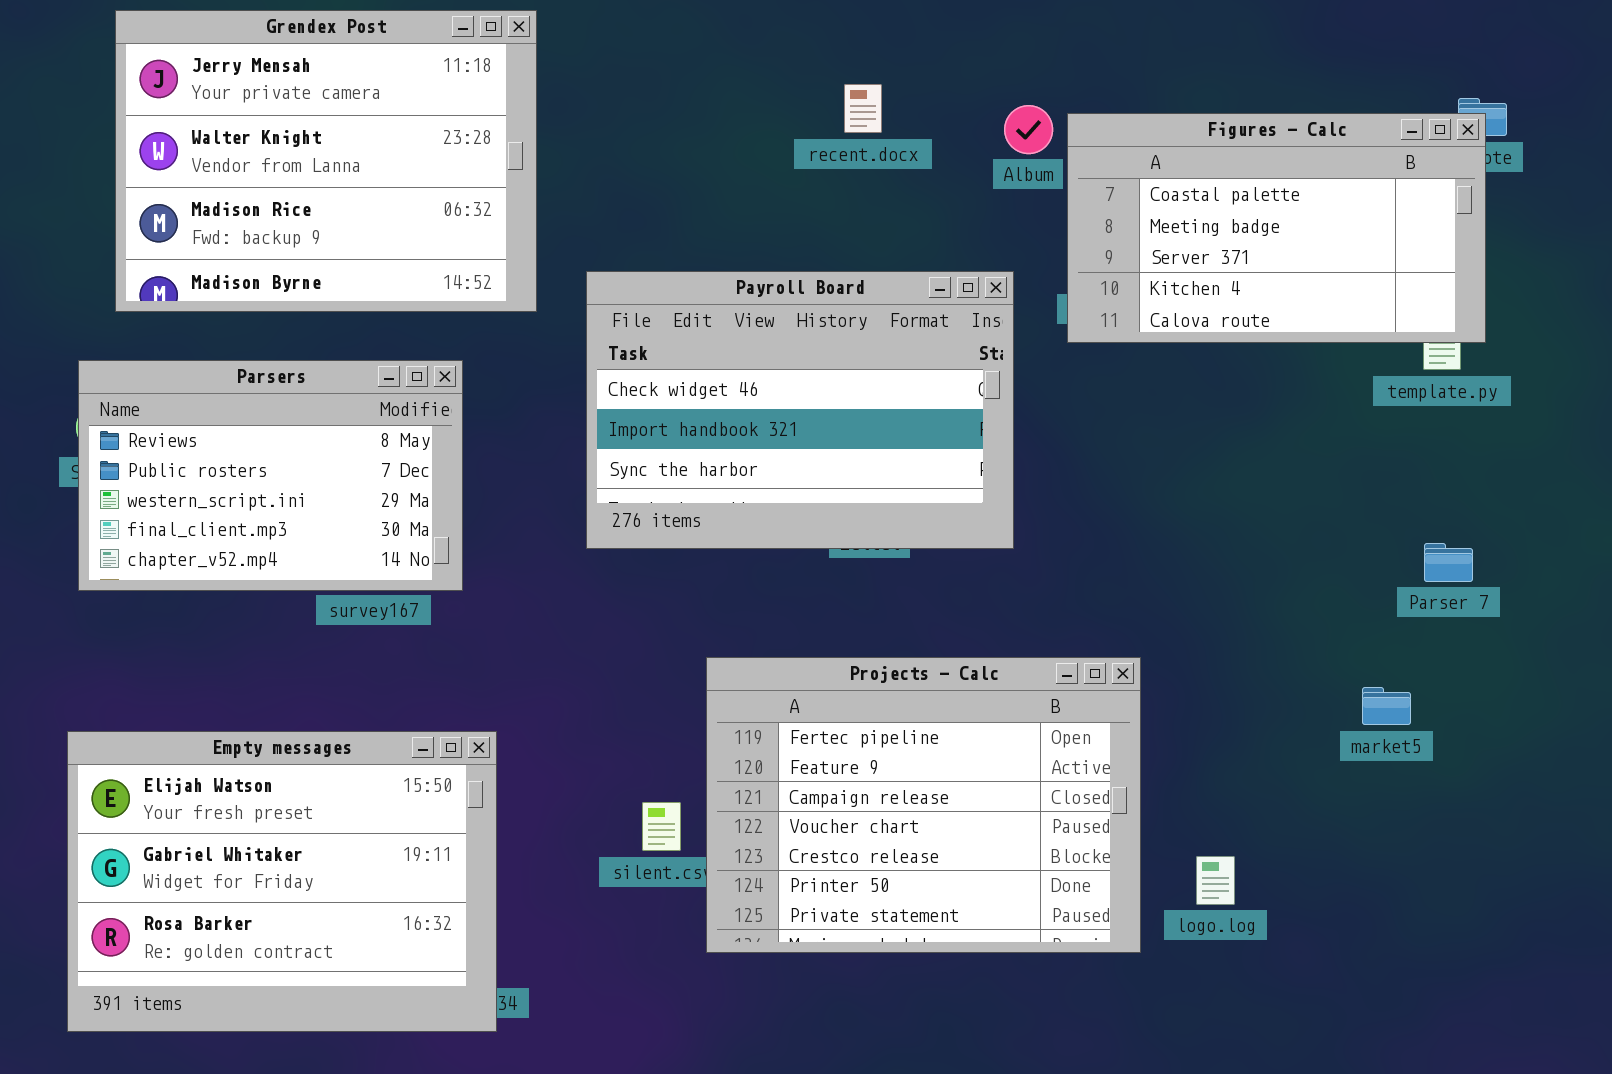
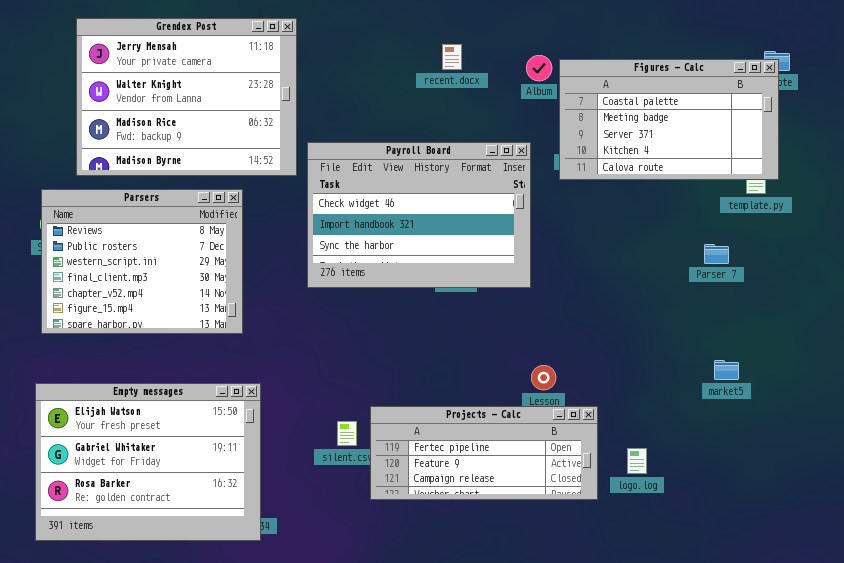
Grendex Post: [115,10,537,312] -> [76,18,297,176], moved
Parsers: [78,360,463,591] -> [41,189,243,334], resized
Parser 7: [1424,543,1473,582] -> [704,244,729,264], moved
Projects - Calc: [706,657,1141,953] -> [370,406,598,500], resized

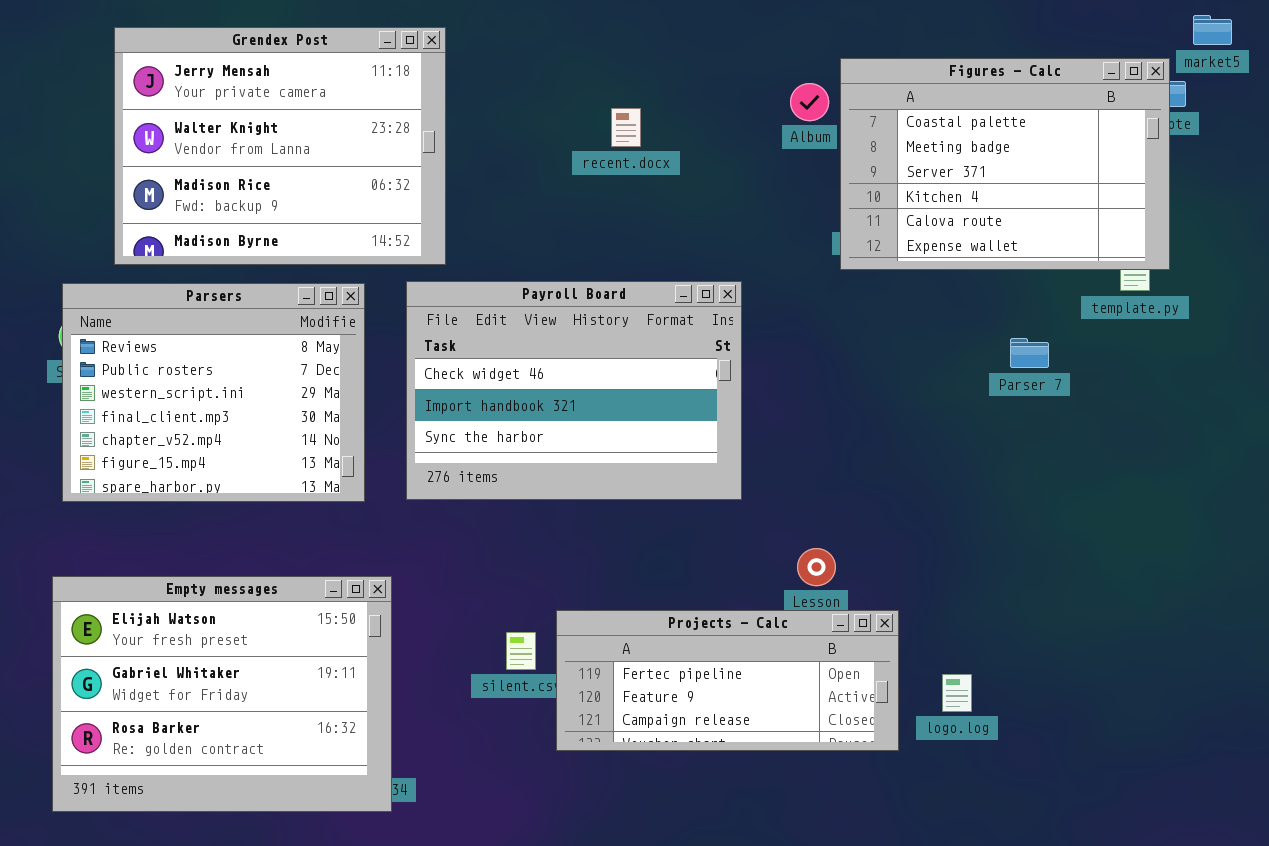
recent.docx: [442,44,462,70] -> [611,108,641,147], moved
Figures - Calc: [559,59,779,180] -> [840,58,1170,270], resized
Payroll Board: [307,142,531,288] -> [406,281,742,500], moved
Parser 7: [704,244,729,264] -> [1010,338,1049,368], moved
market5: [714,360,739,380] -> [1193,15,1232,45], moved

